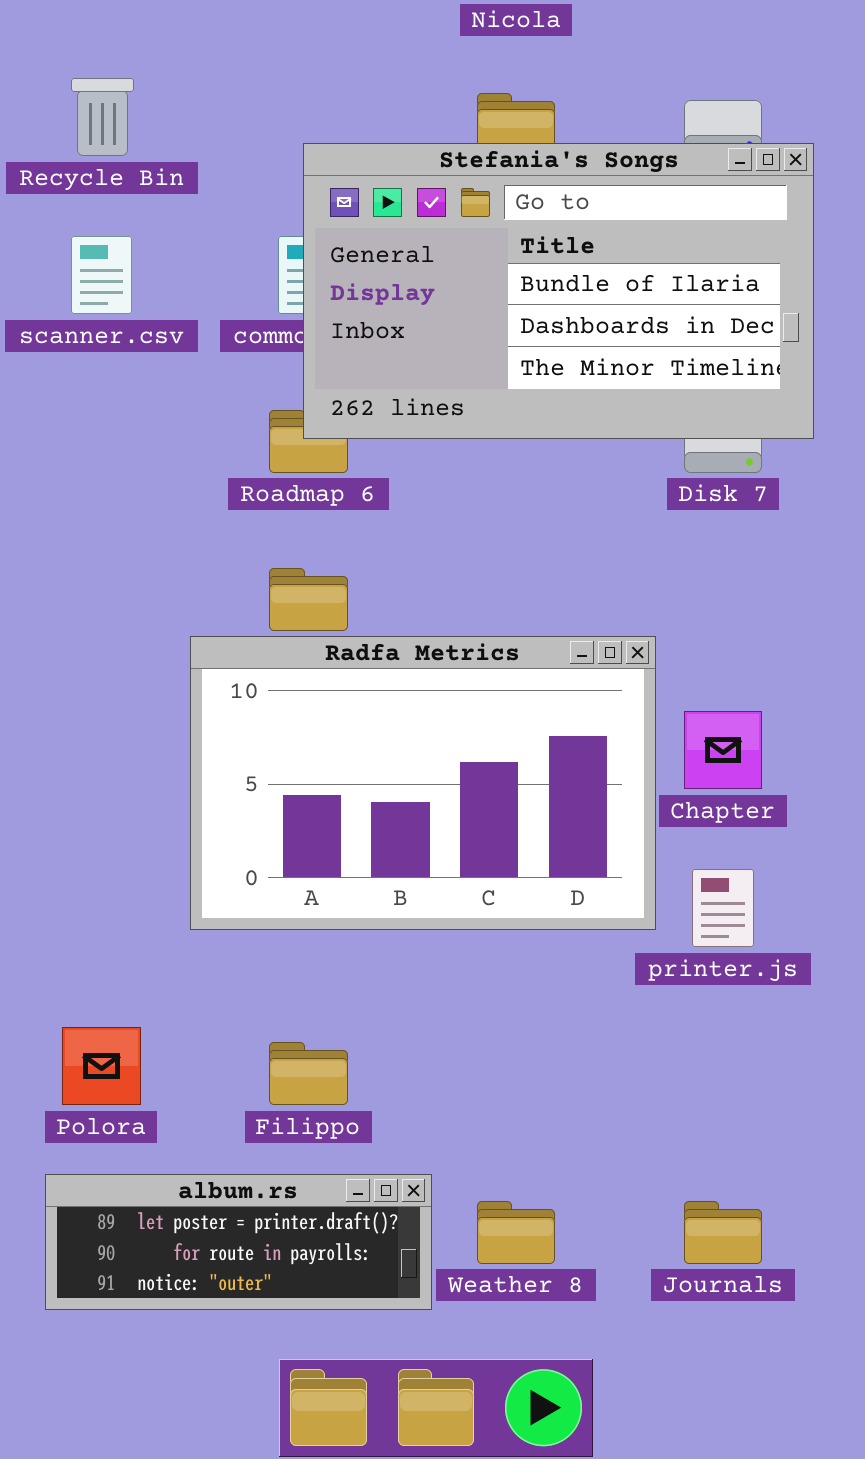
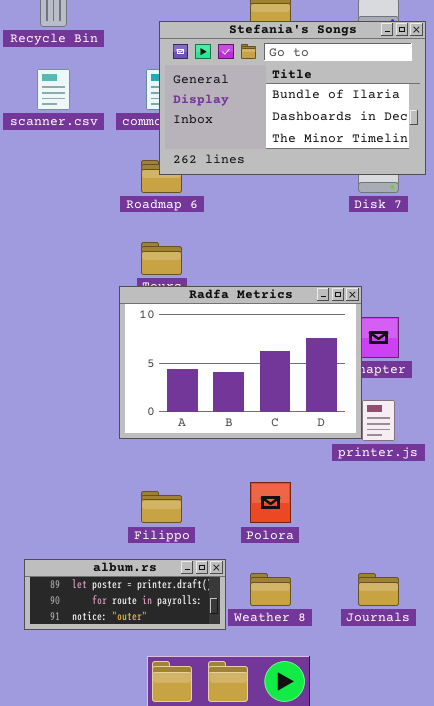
Radfa Metrics: [190,636,656,930] -> [119,286,362,439], moved
Polora: [62,1027,141,1105] -> [250,482,291,523], moved

